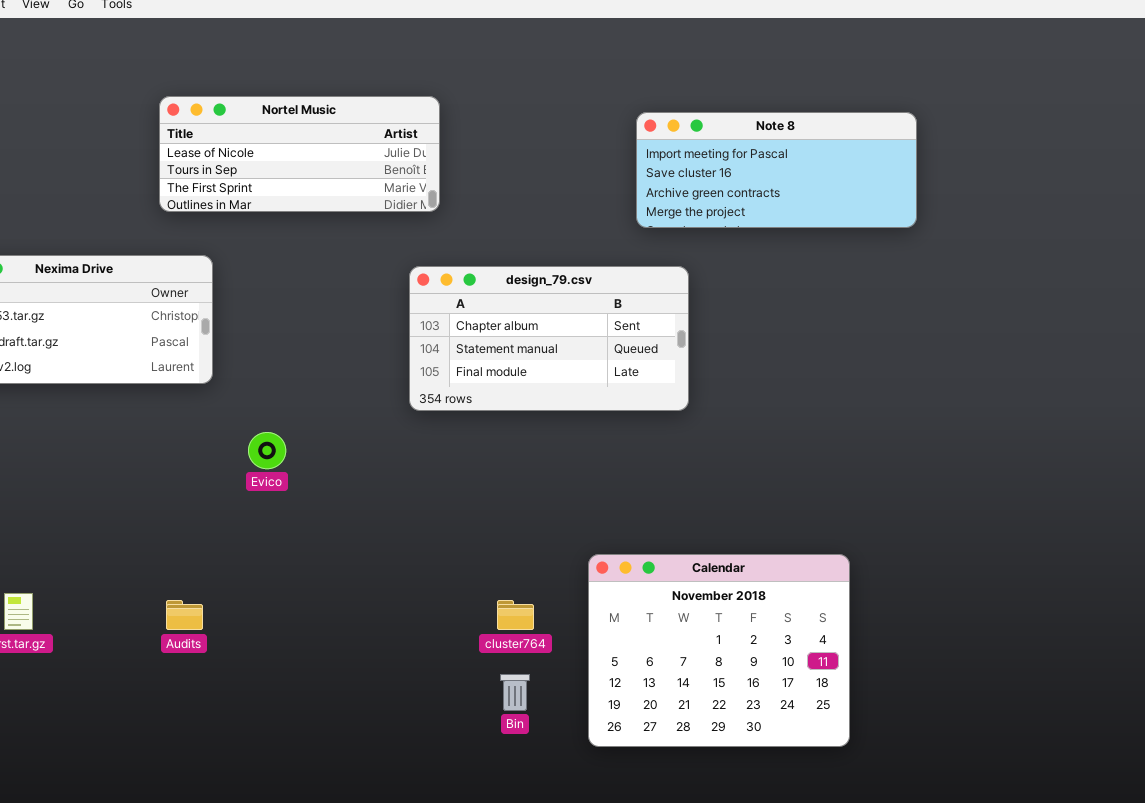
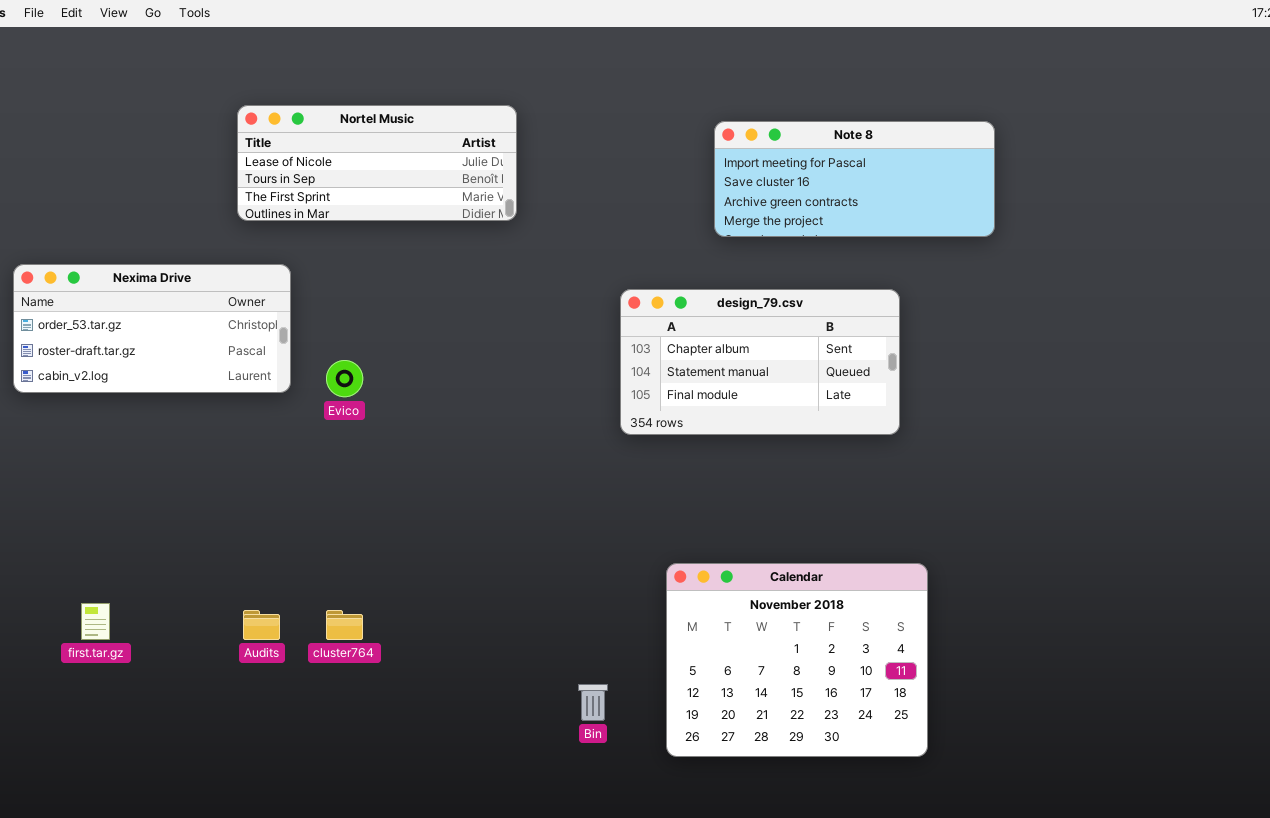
design_79.csv: [409,266,689,411] -> [620,289,900,435], moved
Evico: [248,432,286,469] -> [326,360,363,397], moved
cluster764: [497,600,534,630] -> [326,610,363,640], moved

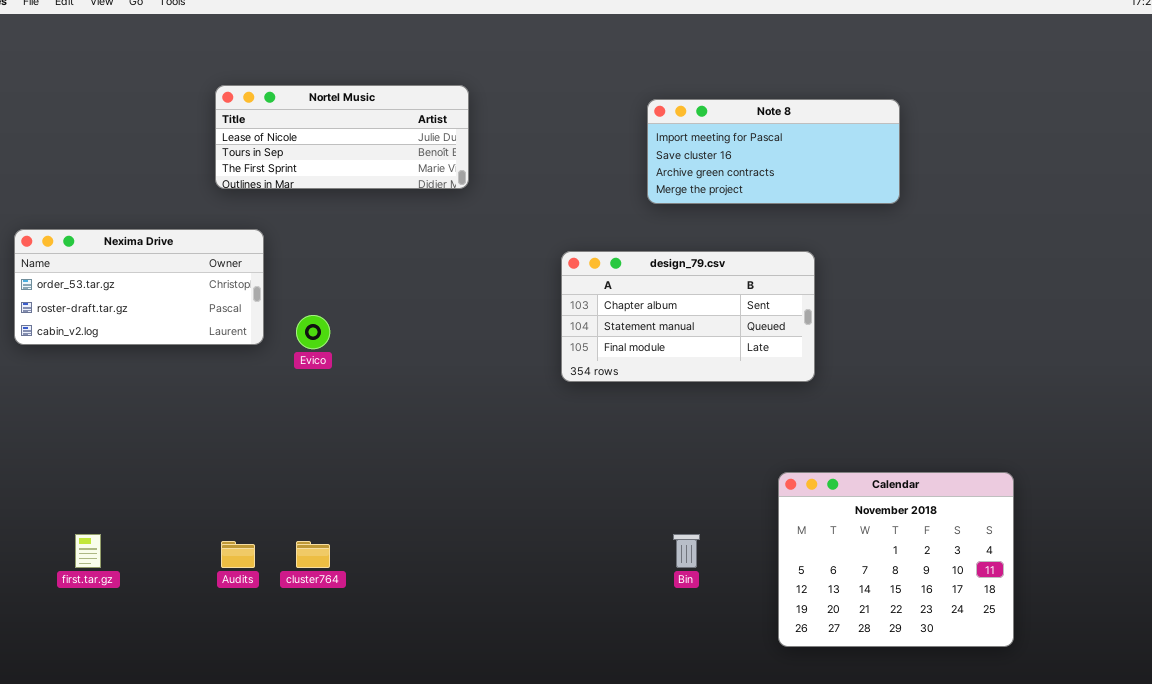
Calendar: [666,563,928,757] -> [778,472,1014,647], moved
Bin: [578,684,608,721] -> [673,534,700,568], moved

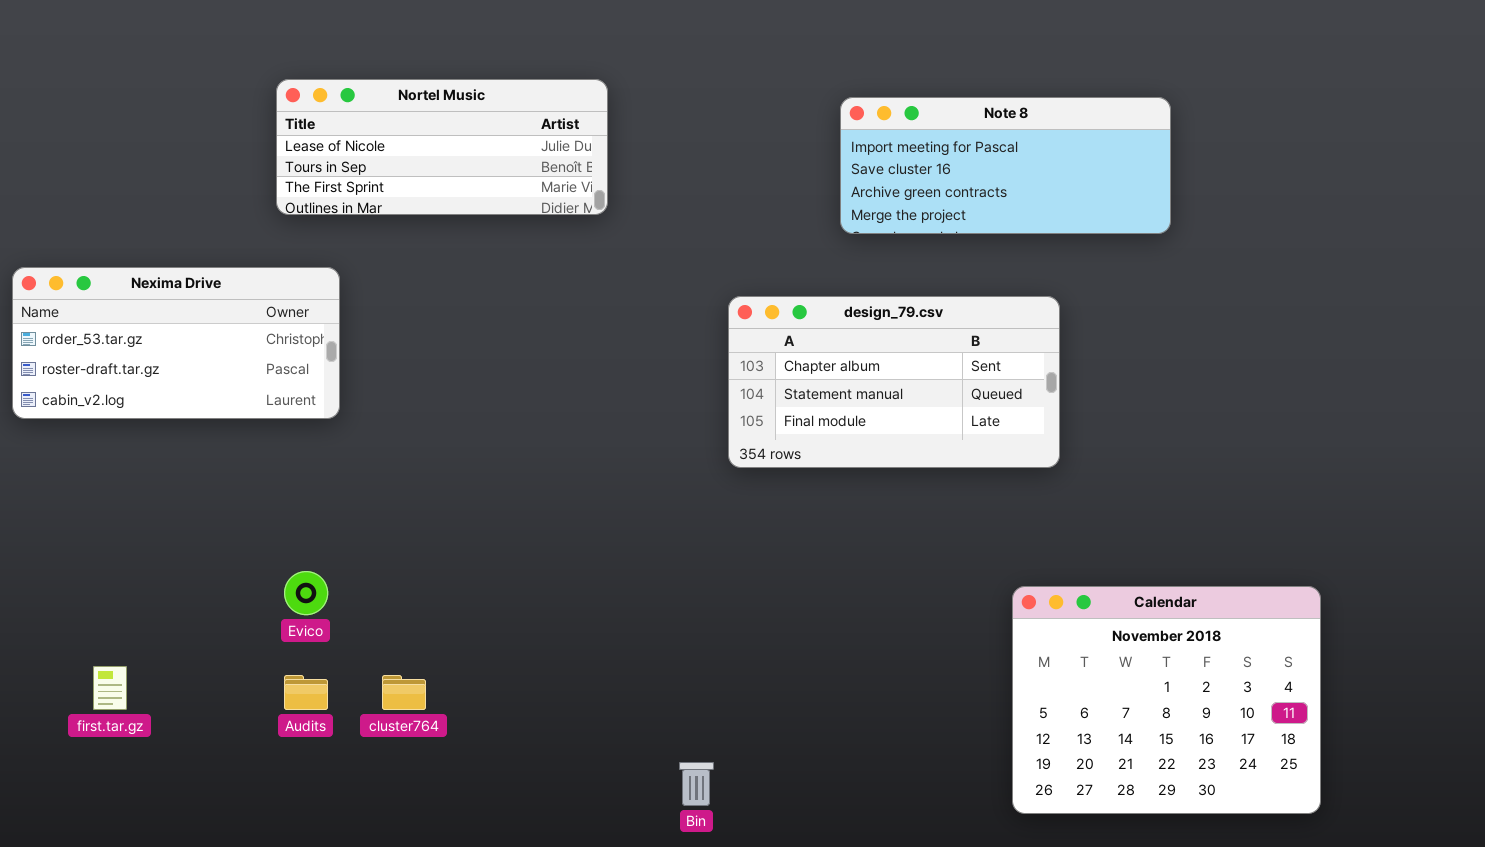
Evico: [296,315,330,349] -> [284,571,328,615], moved
Bin: [673,534,700,568] -> [679,762,714,806], moved

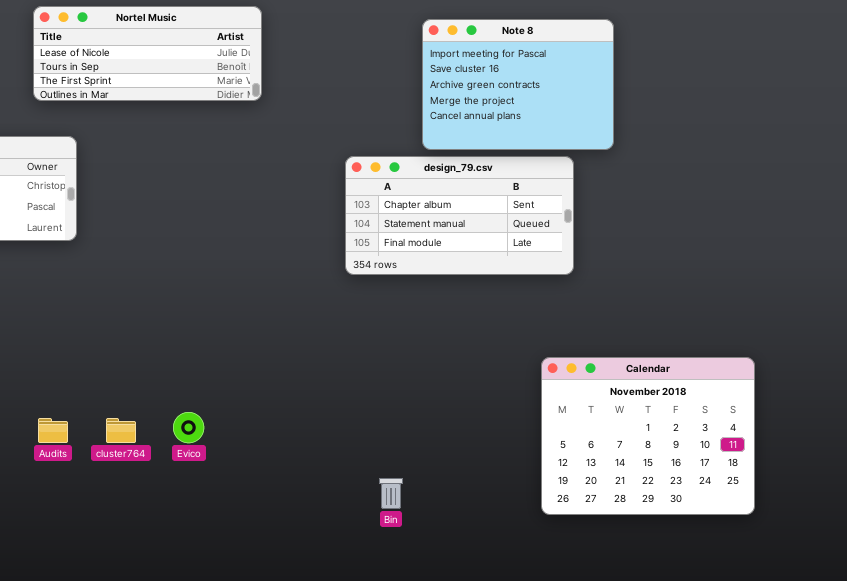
Note 8: [840,97,1171,234] -> [422,19,614,150], resized
Evico: [284,571,328,615] -> [173,412,204,443], moved
Bin: [679,762,714,806] -> [379,478,403,509], moved

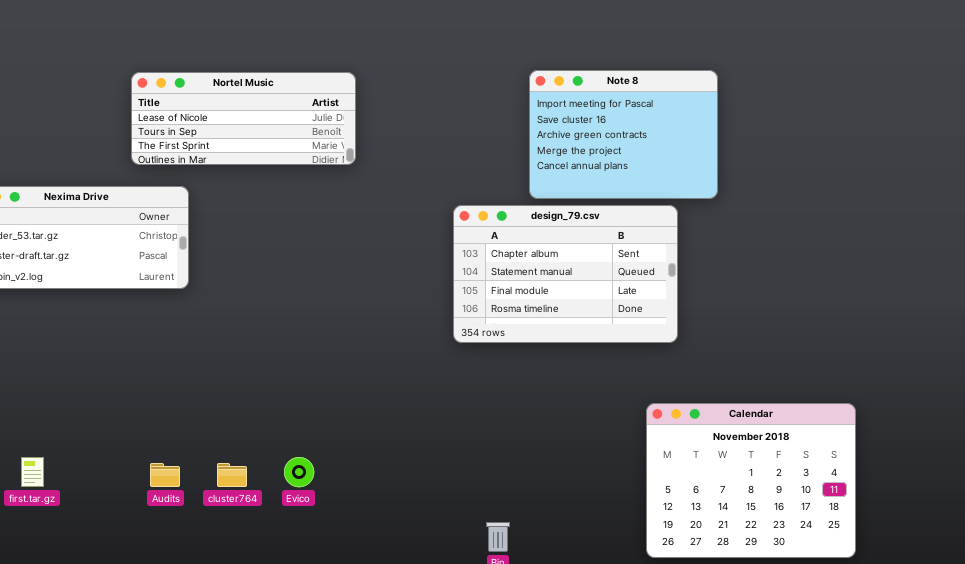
Nortel Music: [33,6,262,101] -> [131,72,356,165], moved
design_79.csv: [345,156,574,275] -> [453,205,678,343], resized

